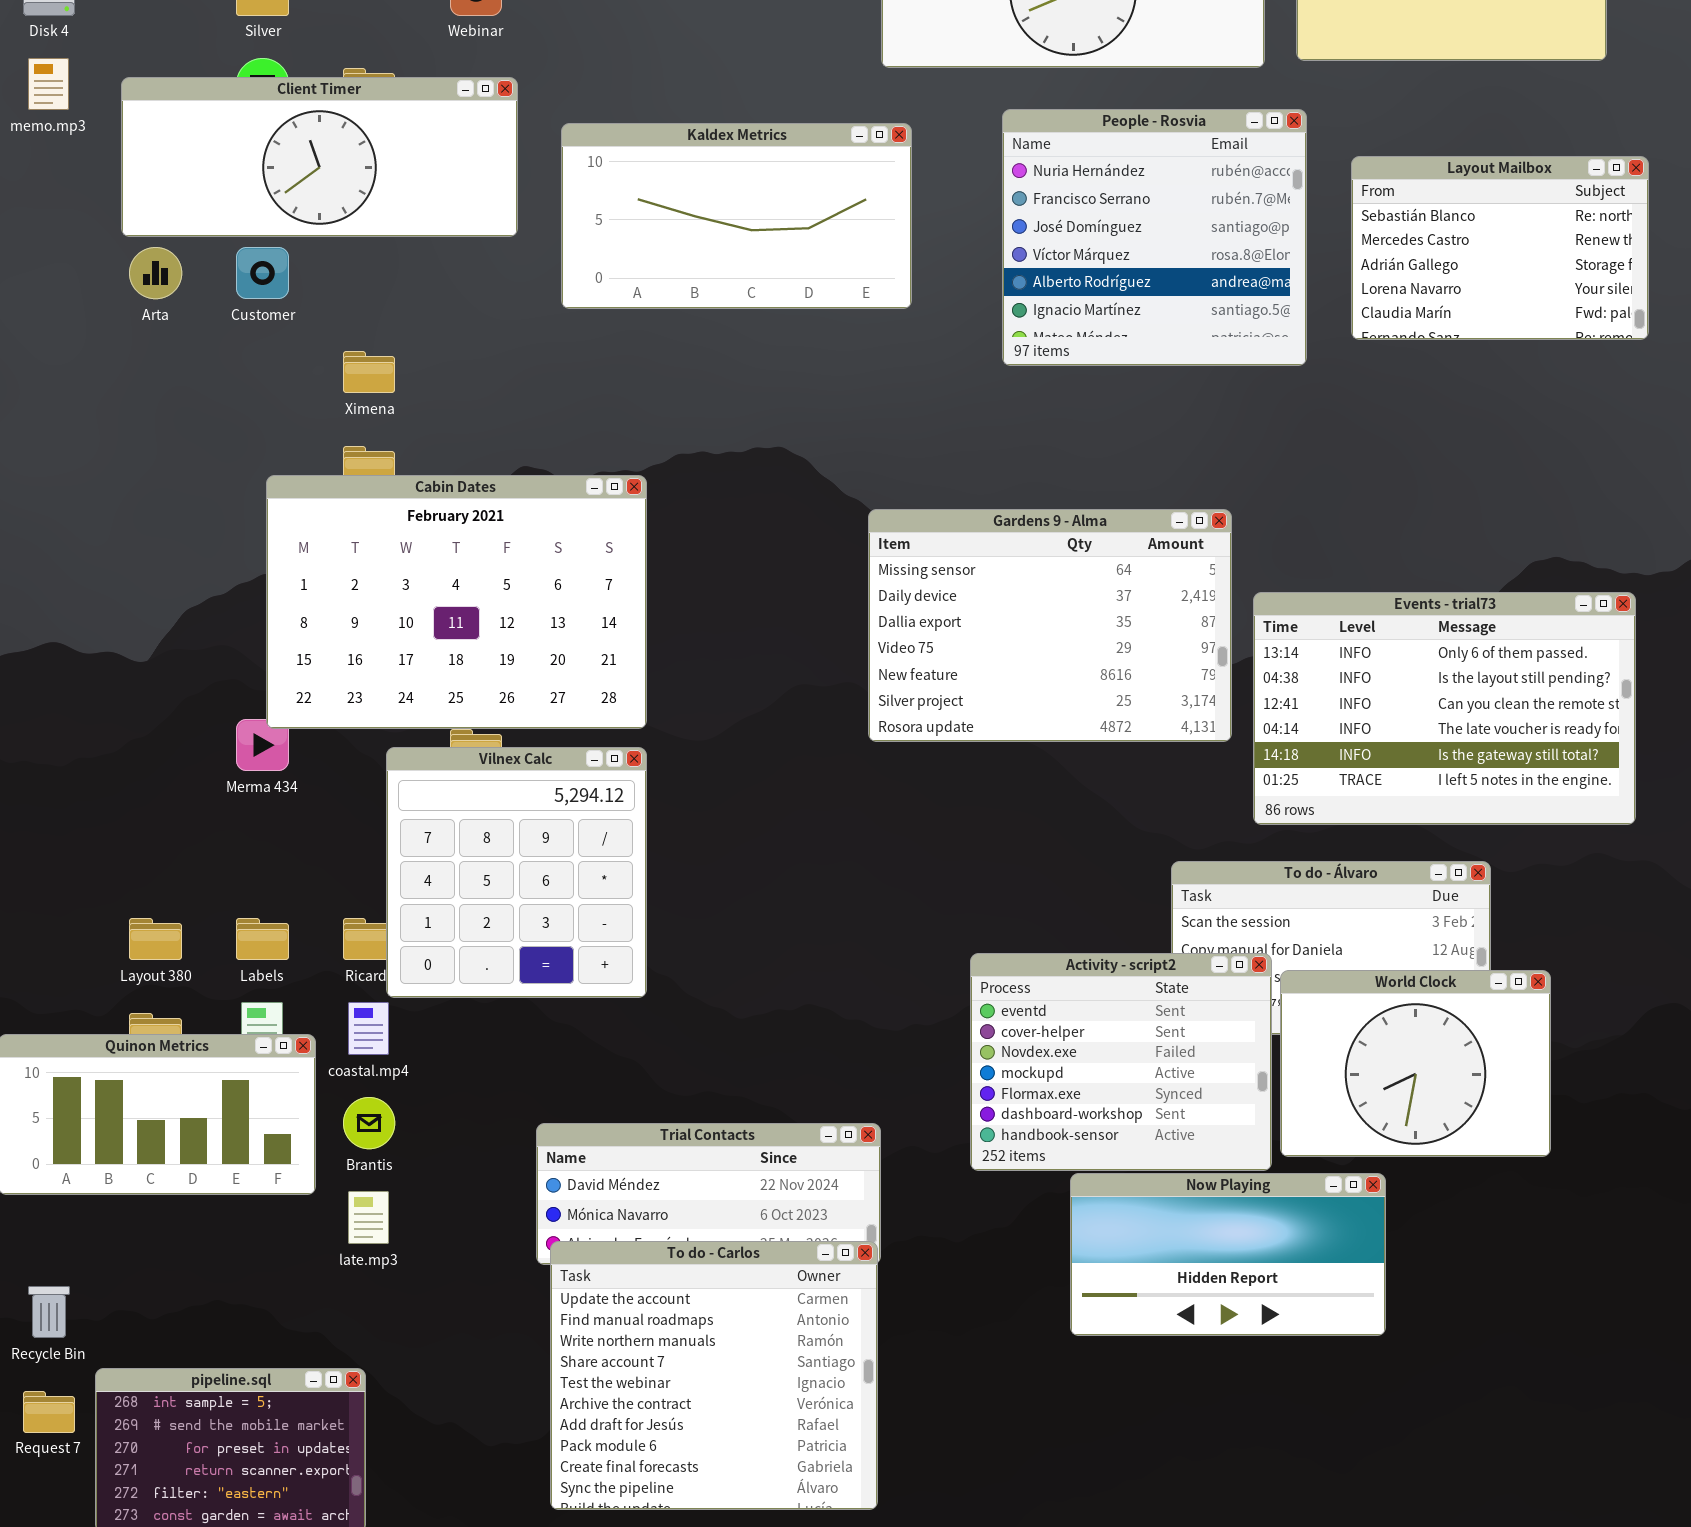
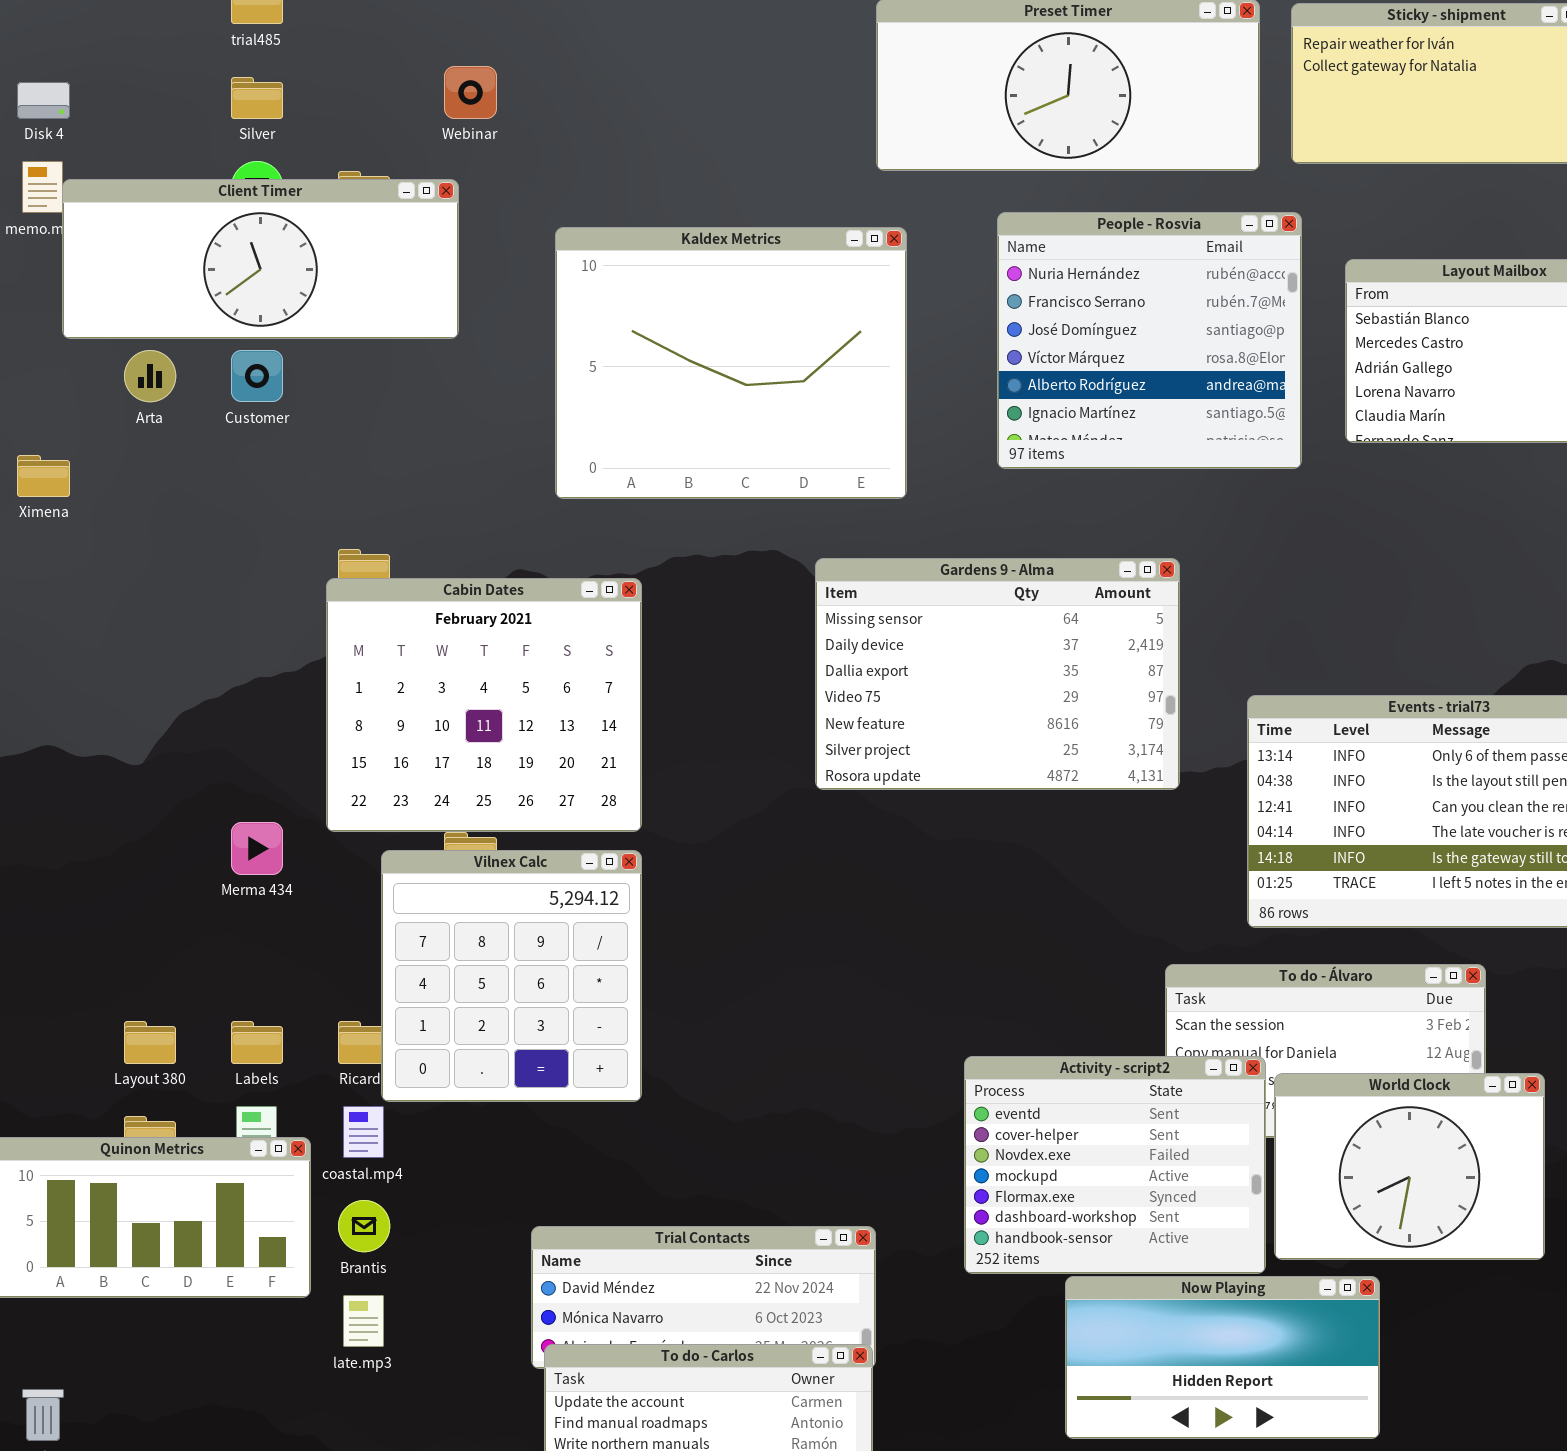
Client Timer: [121,77,518,237] -> [62,179,459,339], moved
Kaldex Metrics: [561,123,912,309] -> [555,227,907,499], resized
Ximena: [343,351,395,393] -> [17,455,70,497], moved
Cabin Dates: [266,475,647,729] -> [326,578,642,832], resized
Gardens 9 - Alma: [868,509,1232,742] -> [815,558,1180,790], moved

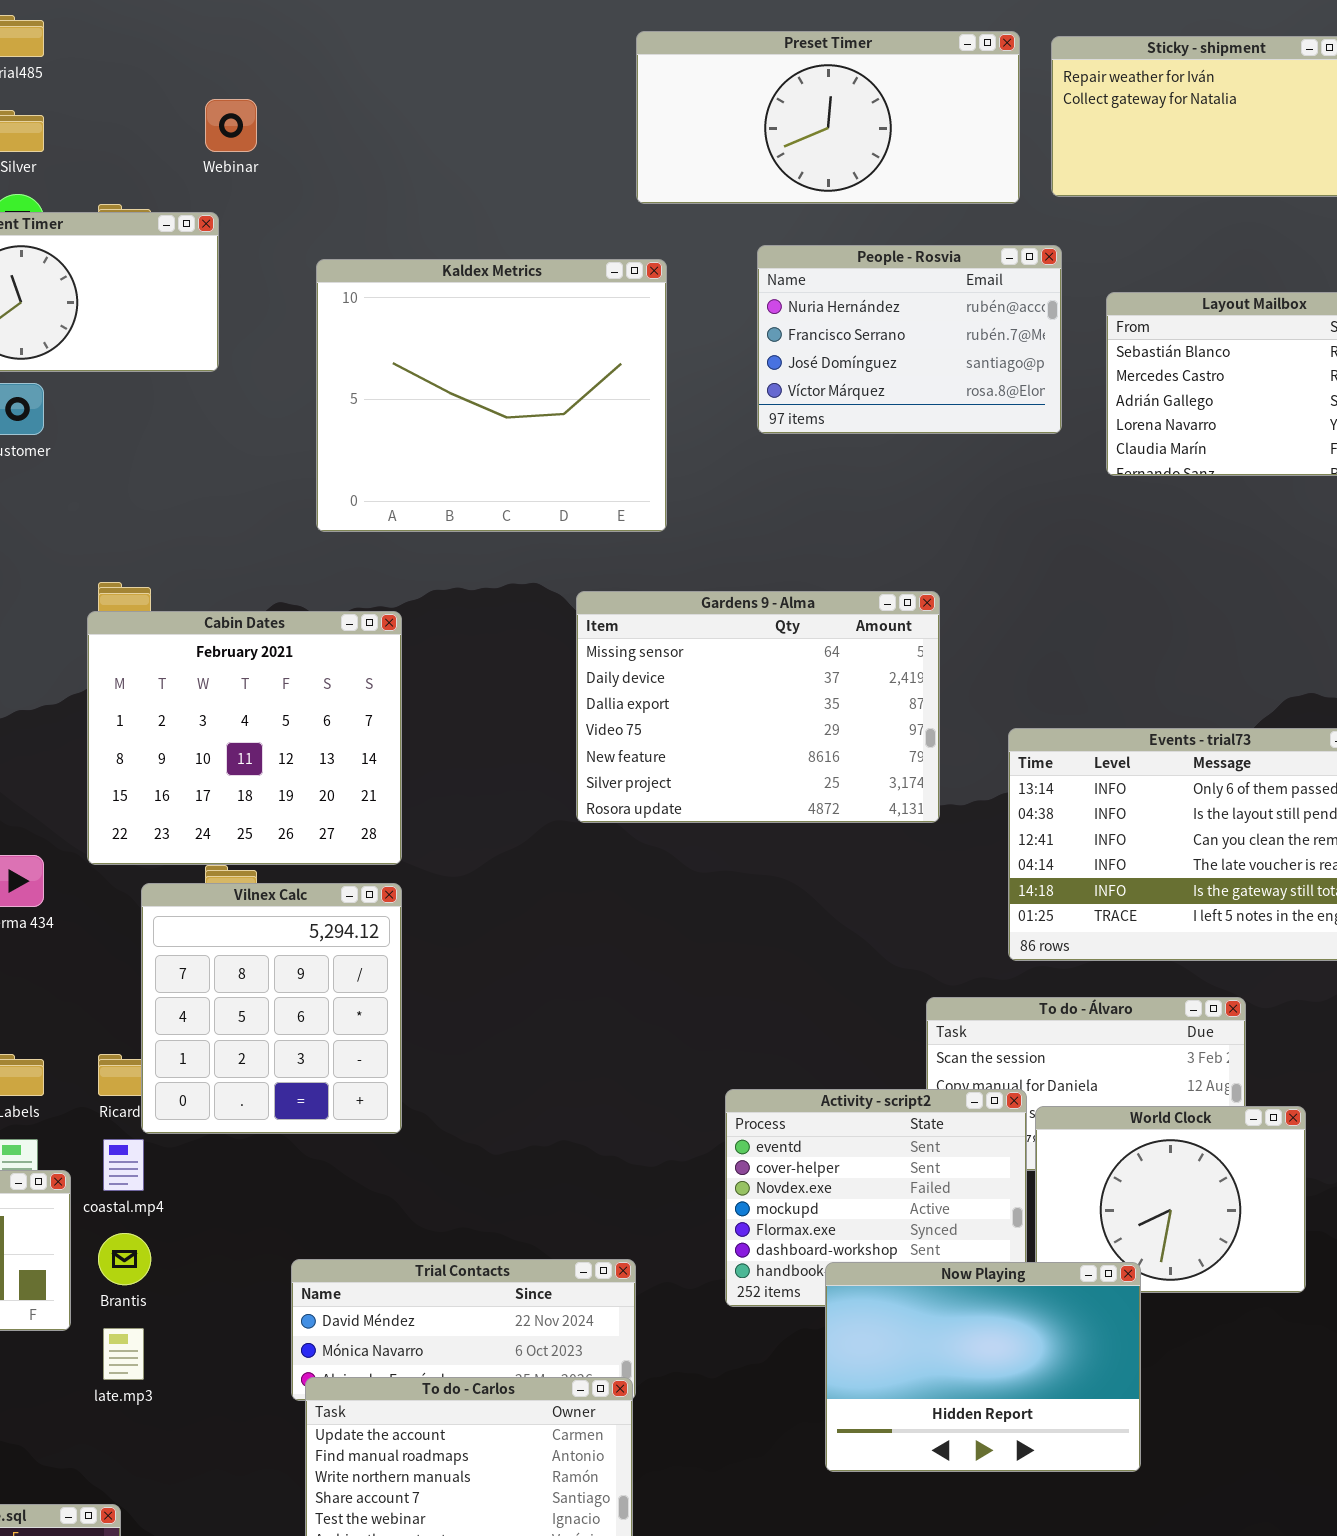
People - Rosvia: [997,212,1302,469] -> [757,245,1062,434], resized
Now Playing: [1065,1276,1380,1439] -> [825,1262,1141,1472], resized

